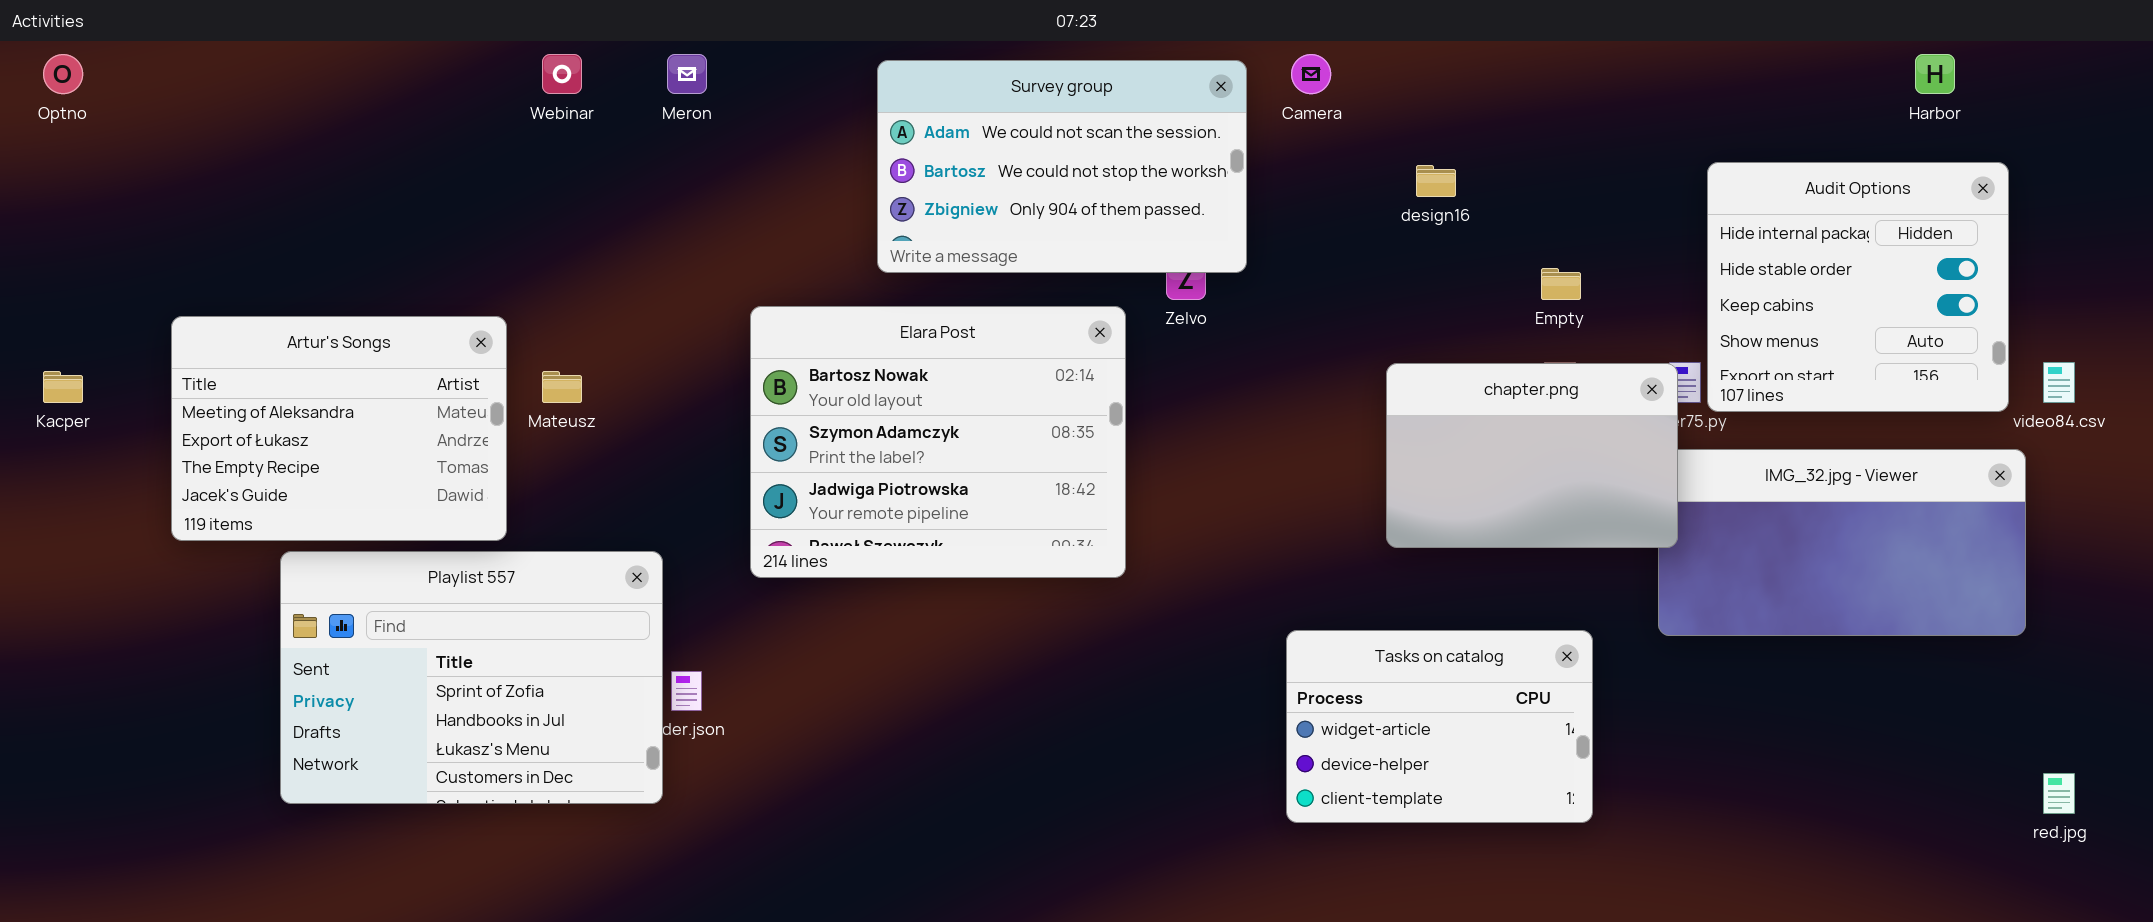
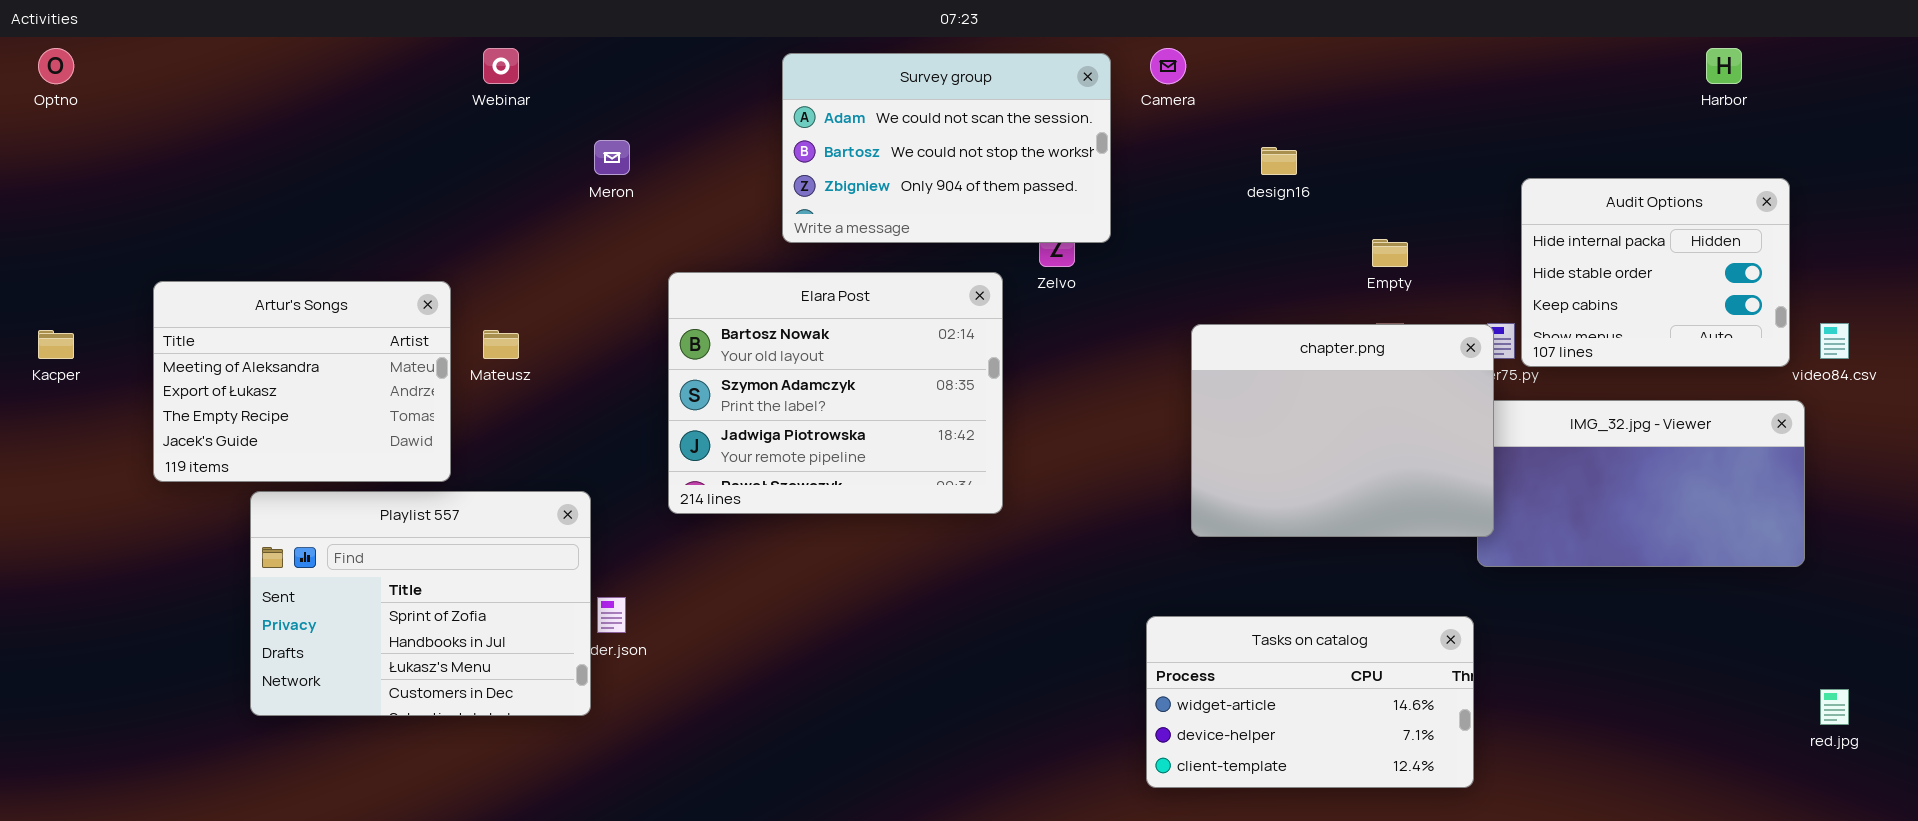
Meron: [667,54,707,94] -> [594,140,630,175], moved
Audit Options: [1707,162,2009,412] -> [1521,178,1790,367], resized
chapter.png: [1386,363,1678,548] -> [1191,324,1494,537], resized
Tasks on catalog: [1286,630,1593,823] -> [1146,616,1474,788], moved, resized

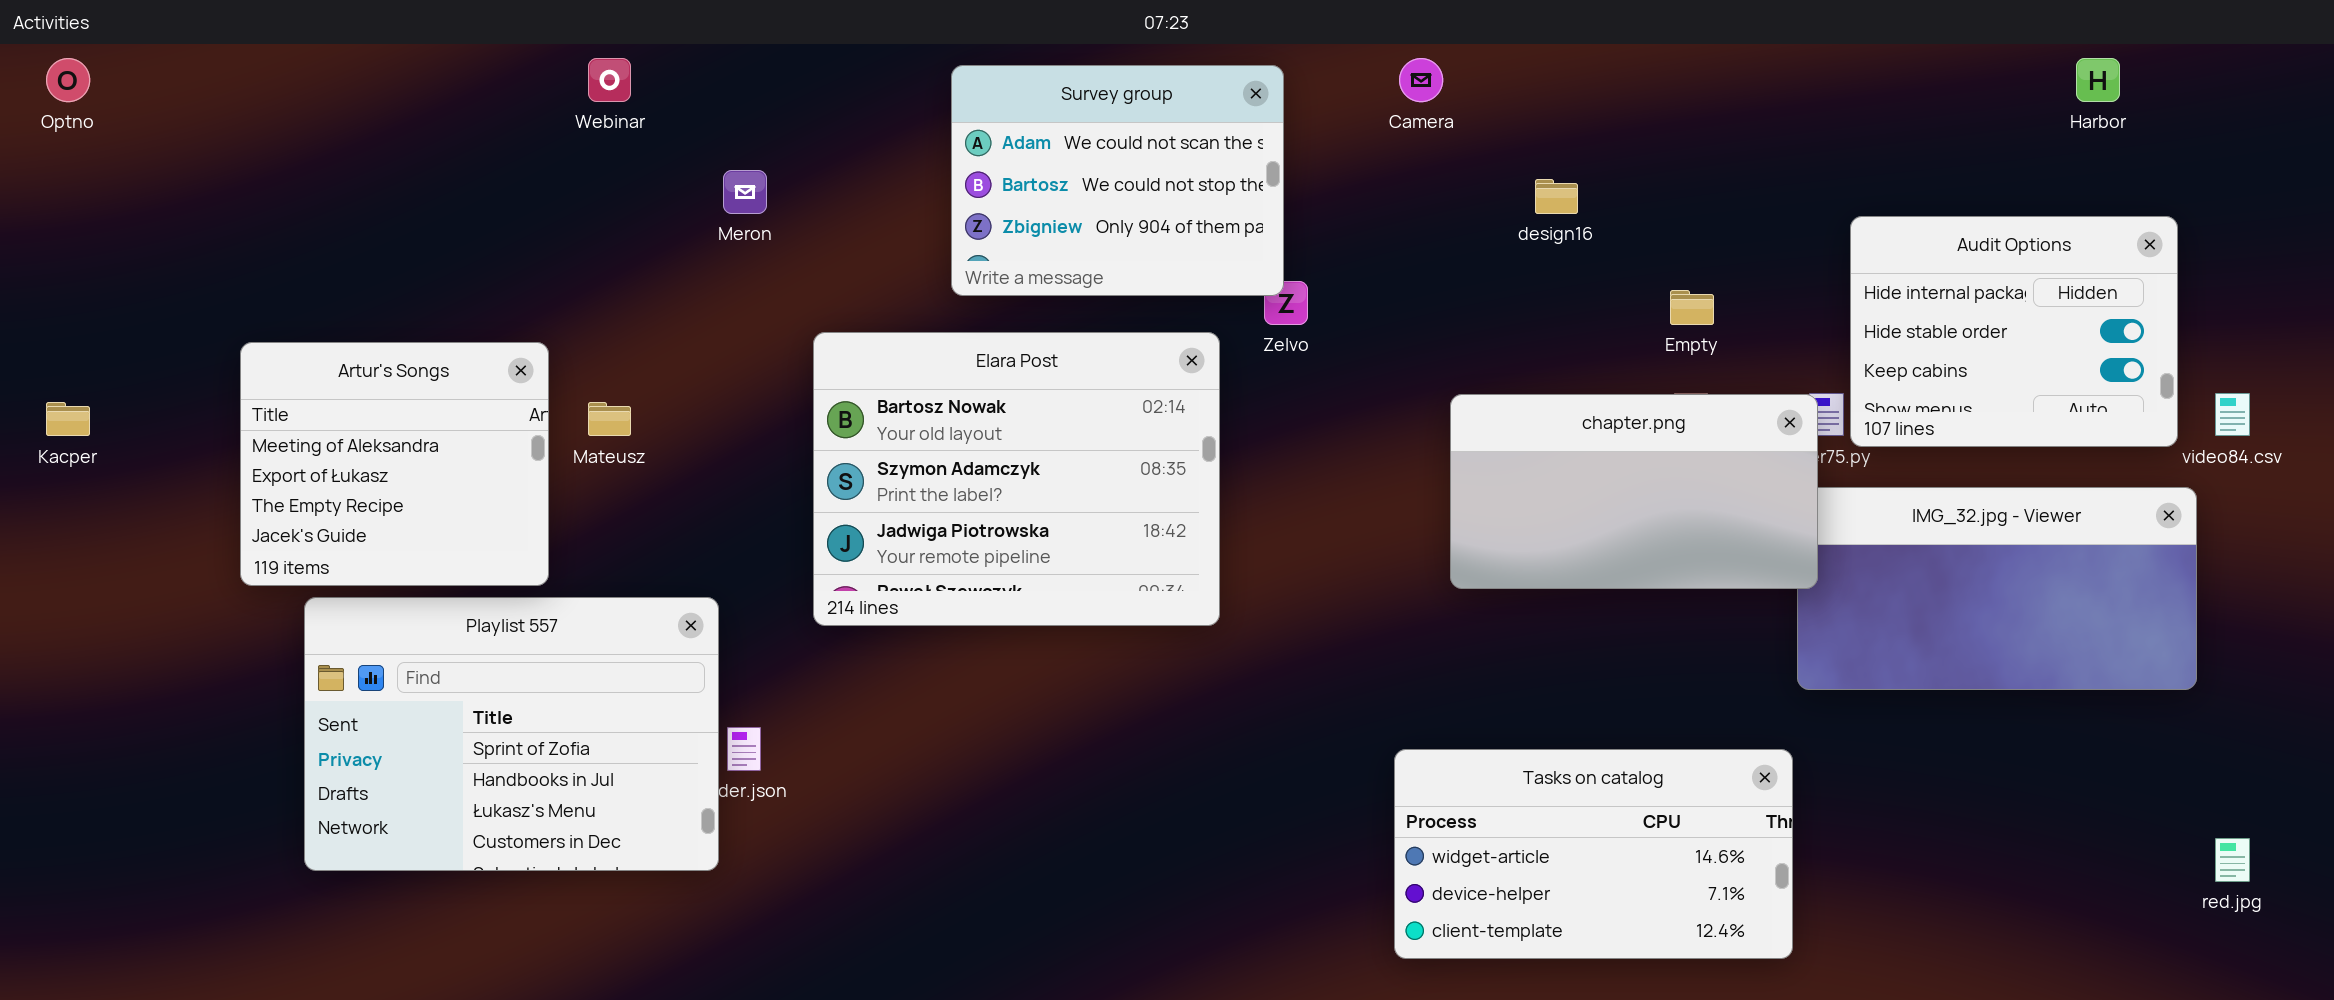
Survey group: [782,53,1111,243] -> [951,65,1284,296], resized
Artur's Songs: [153,281,451,482] -> [240,342,549,586], resized
chapter.png: [1191,324,1494,537] -> [1450,394,1818,589], resized

